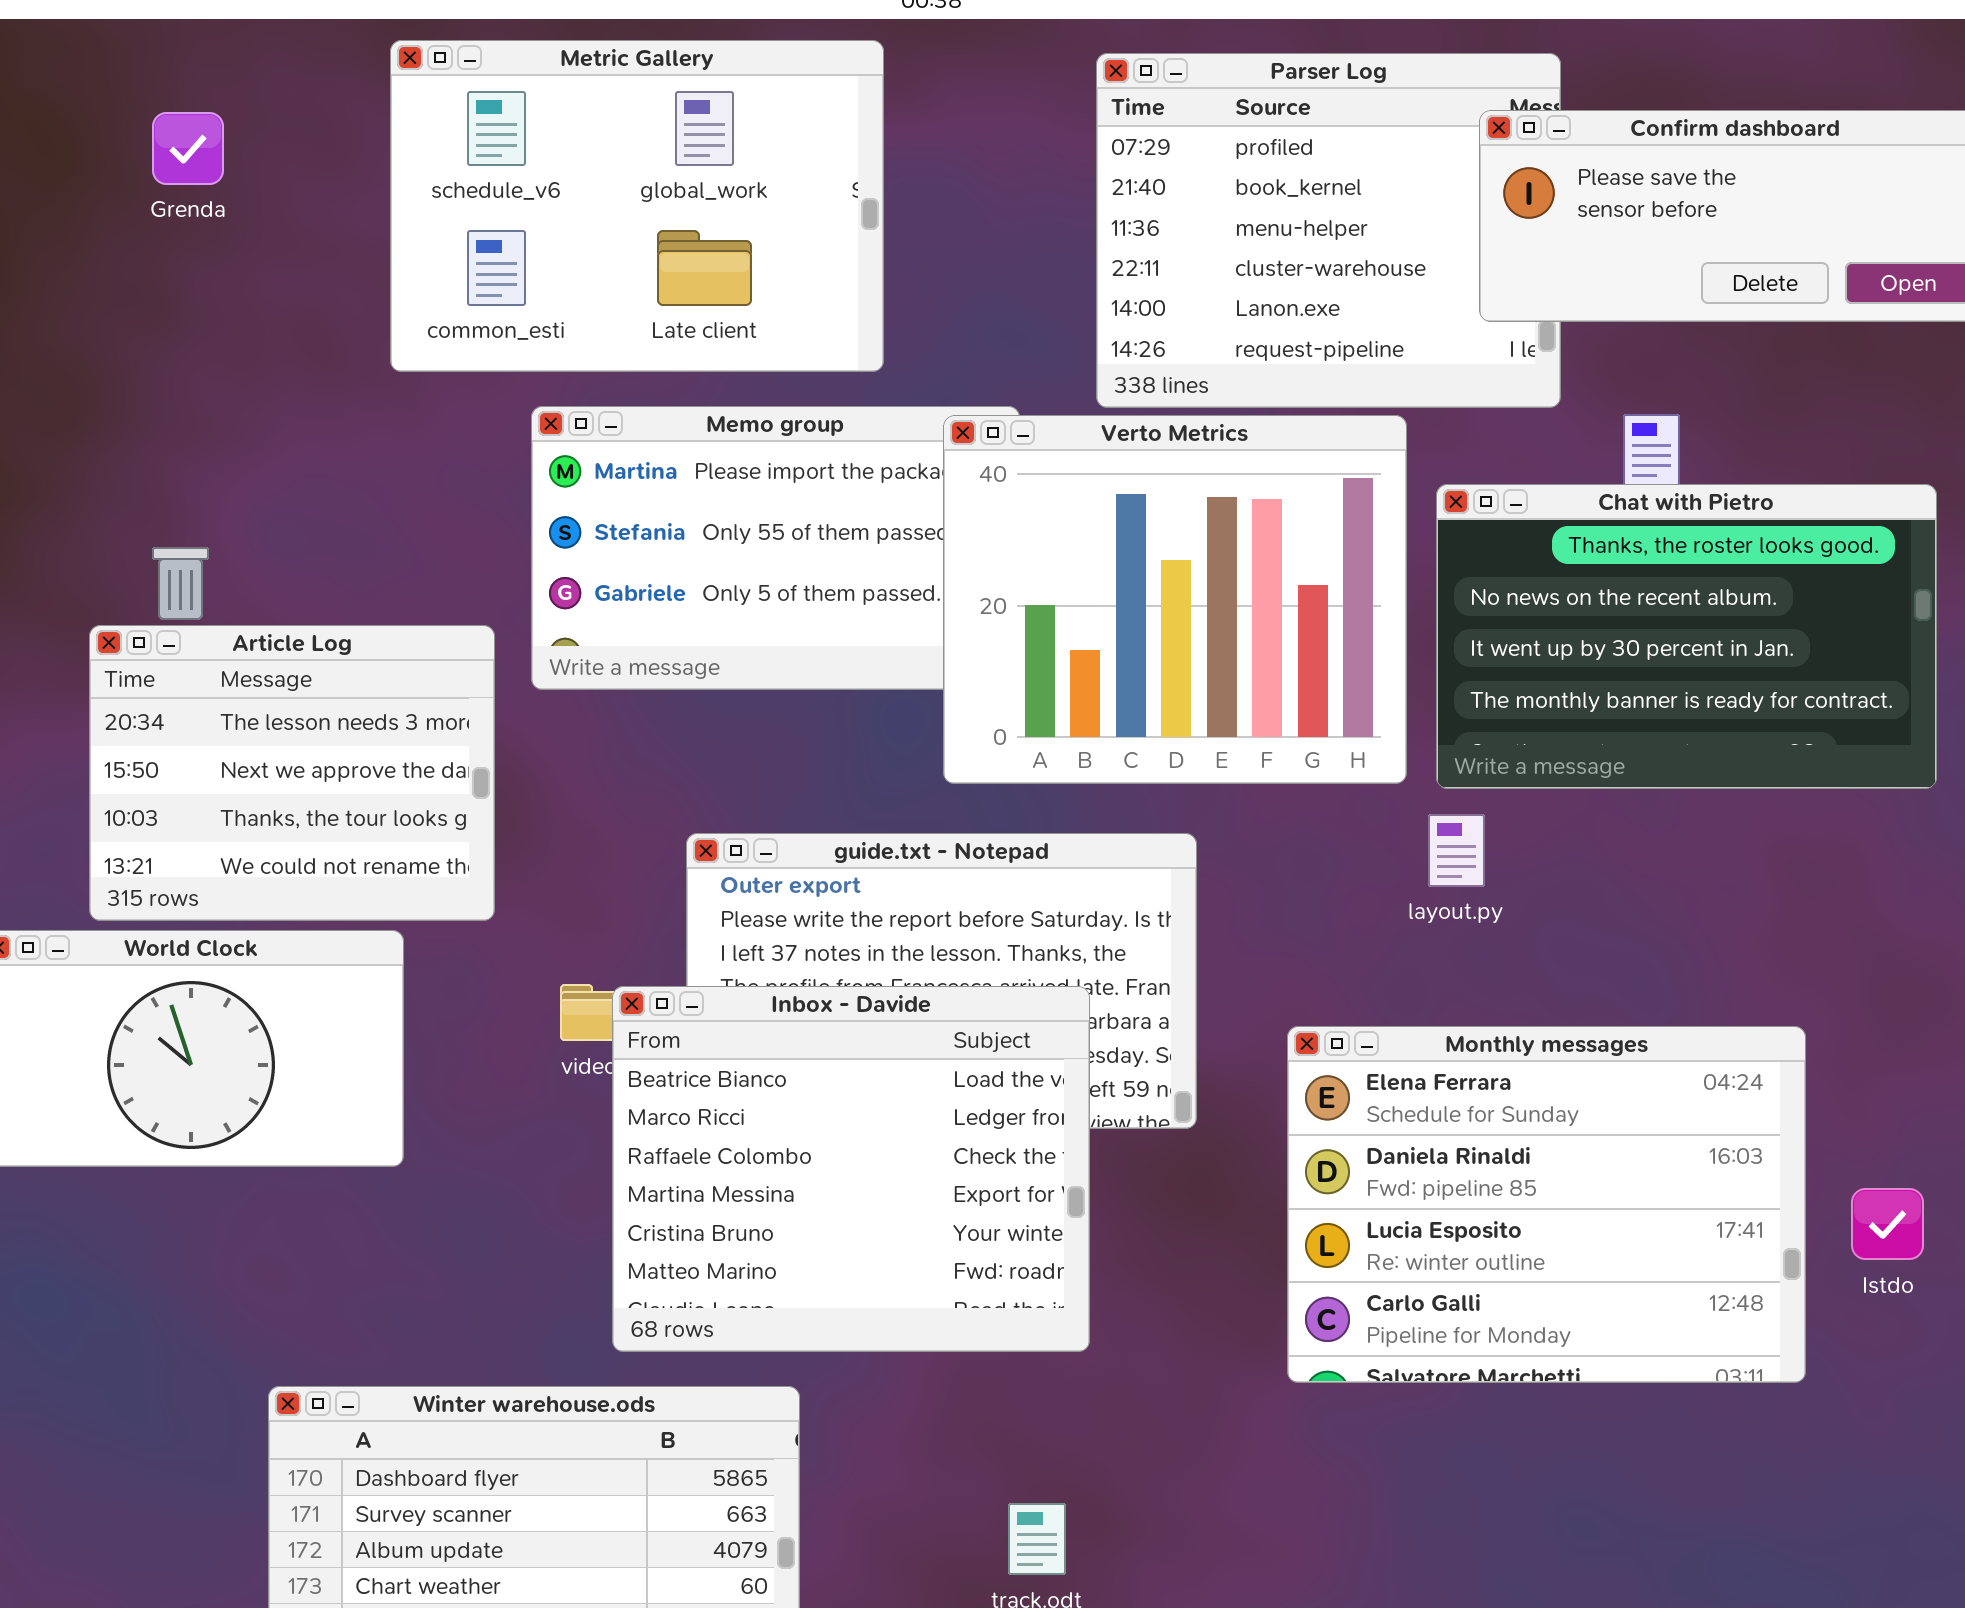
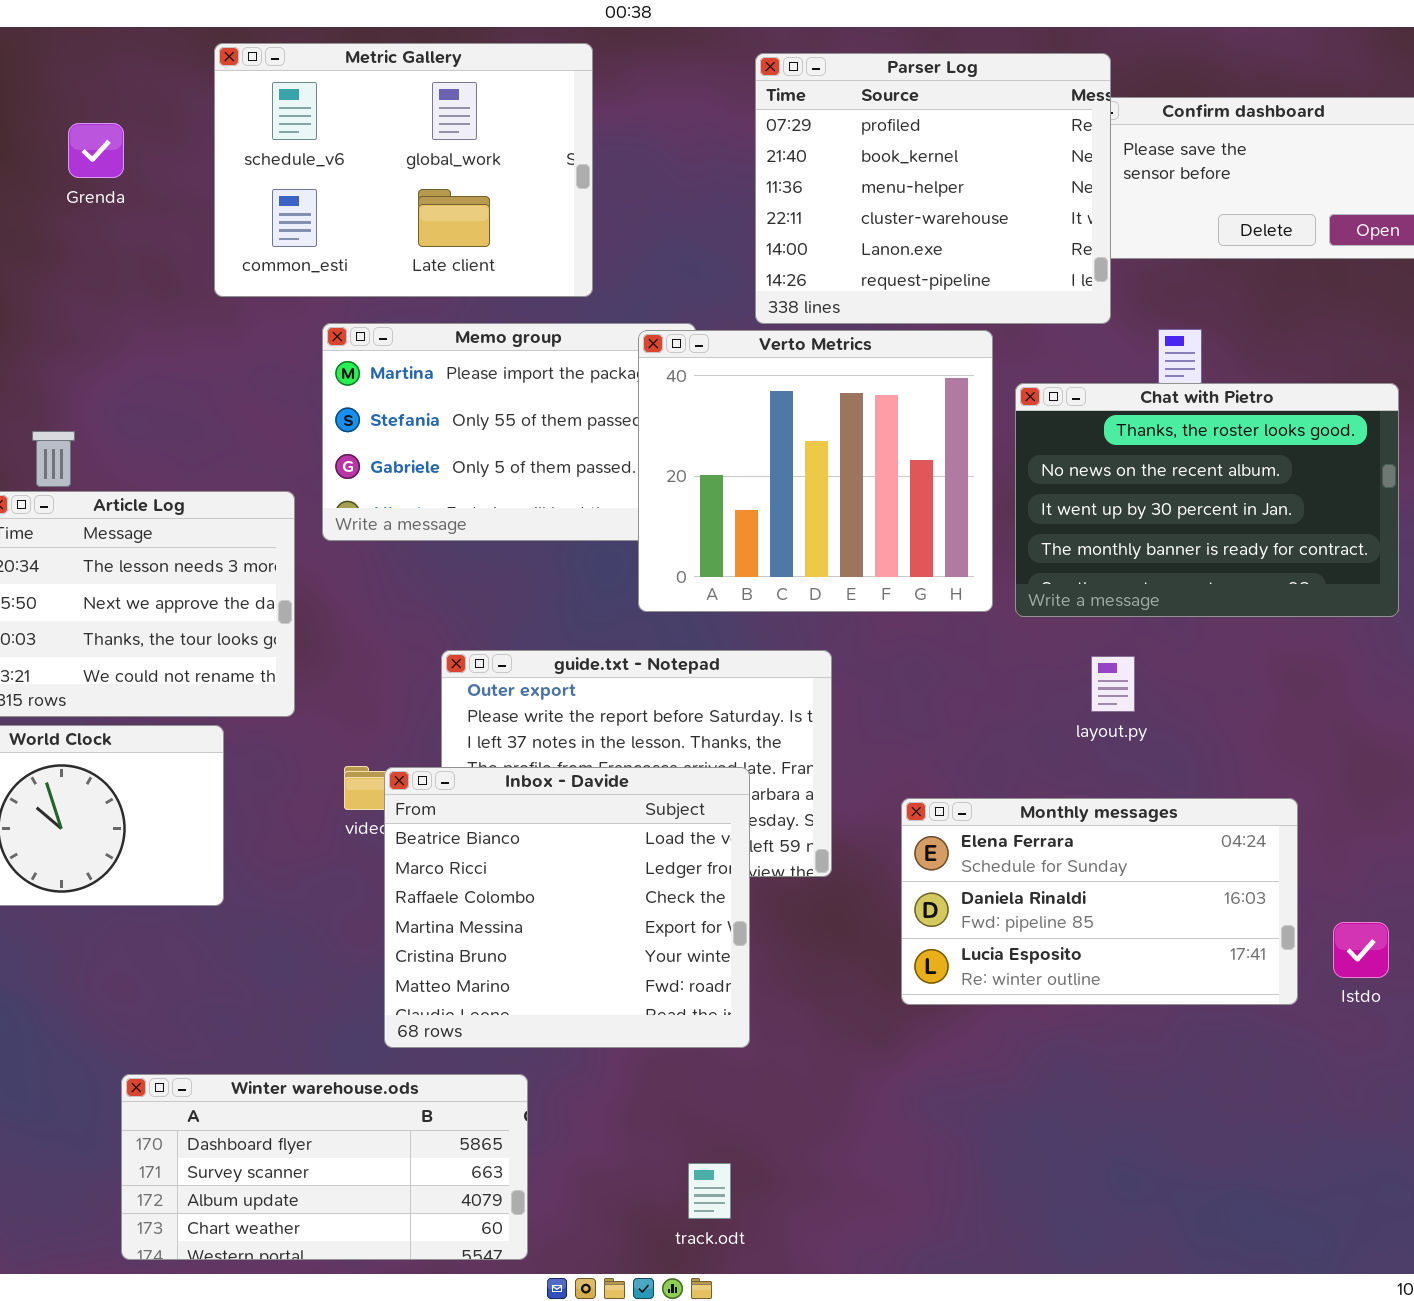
Parser Log: [1096,53,1561,408] -> [755,53,1111,324], raised
Grenda: [152,112,224,185] -> [68,123,124,178], moved
layout.py: [1428,814,1485,887] -> [1091,656,1135,712], moved
Monthly messages: [1287,1026,1806,1383] -> [901,798,1298,1005], resized

